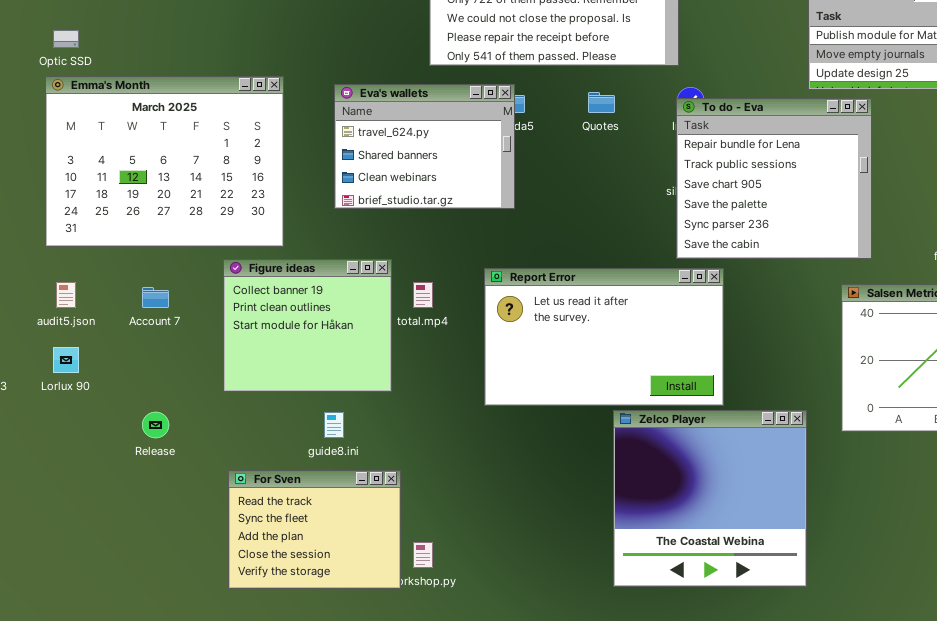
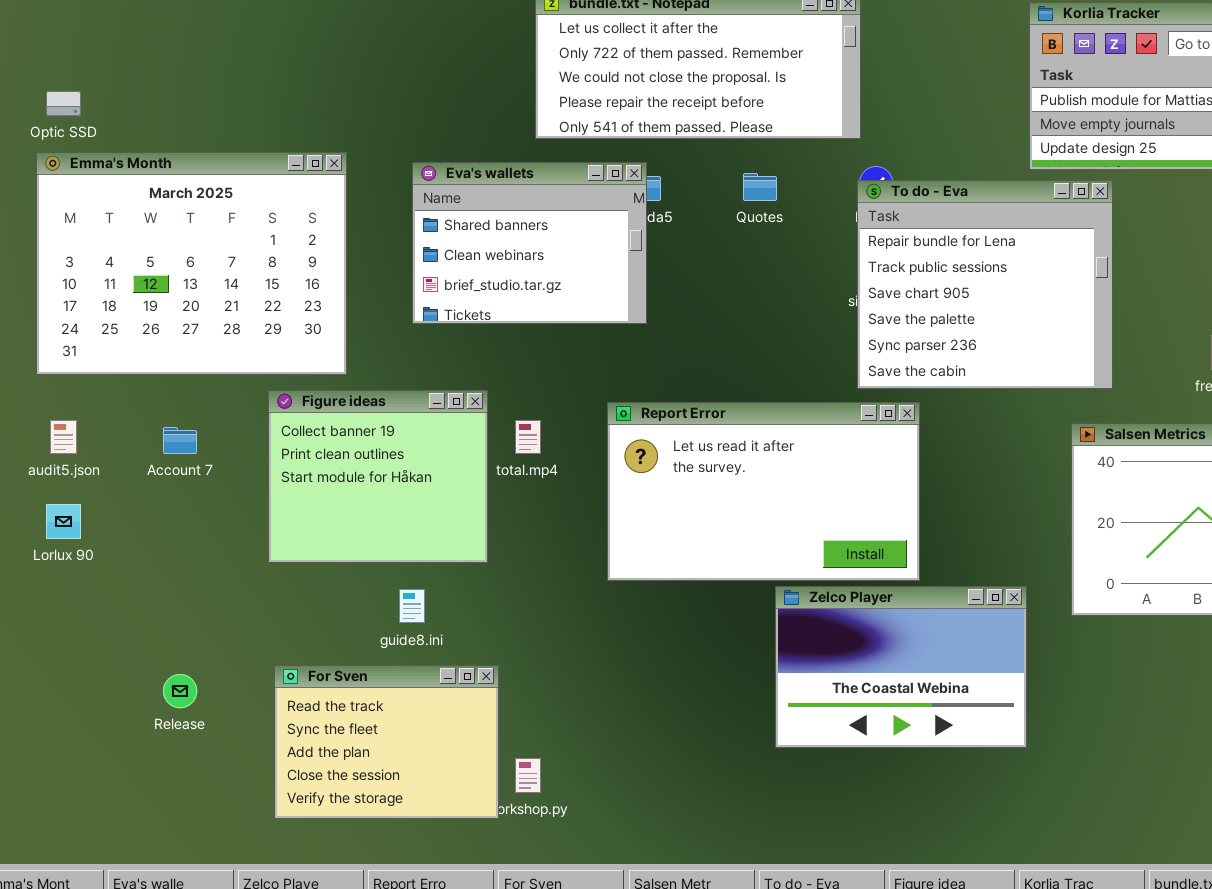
Eva's wallets: [334,84,515,209] -> [412,162,647,324], scrolled down 1 row
Zelco Player: [613,410,807,587] -> [775,586,1027,748], resized
Release: [142,412,169,438] -> [163,674,197,708], moved

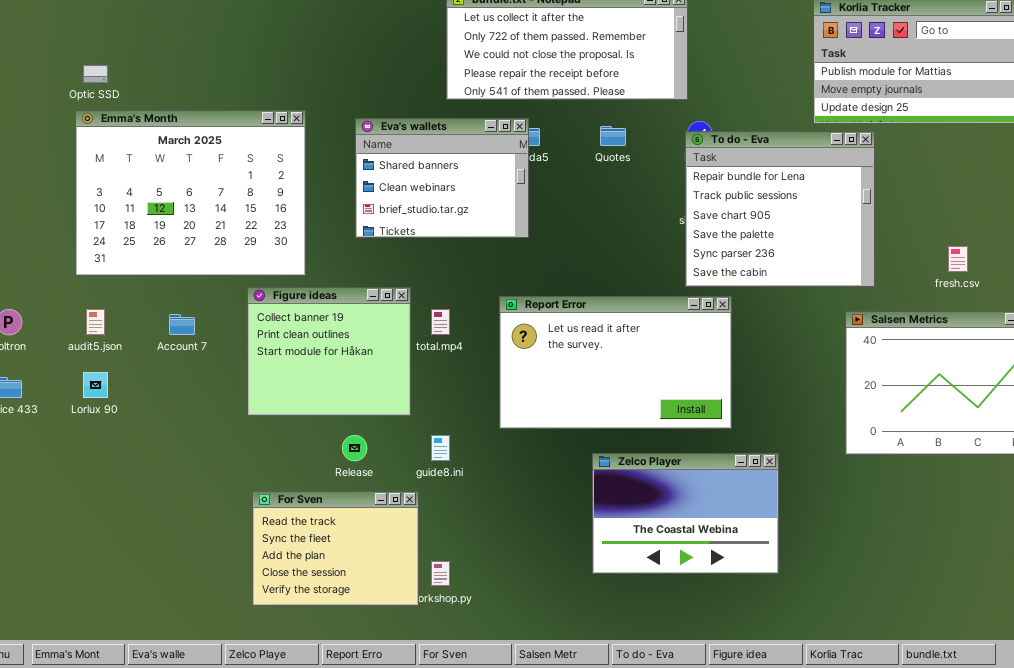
Zelco Player: [775,586,1027,748] -> [592,453,779,574], moved
guide8.ini: [399,589,425,623] -> [431,435,450,461], moved
Release: [163,674,197,708] -> [342,435,367,461], moved

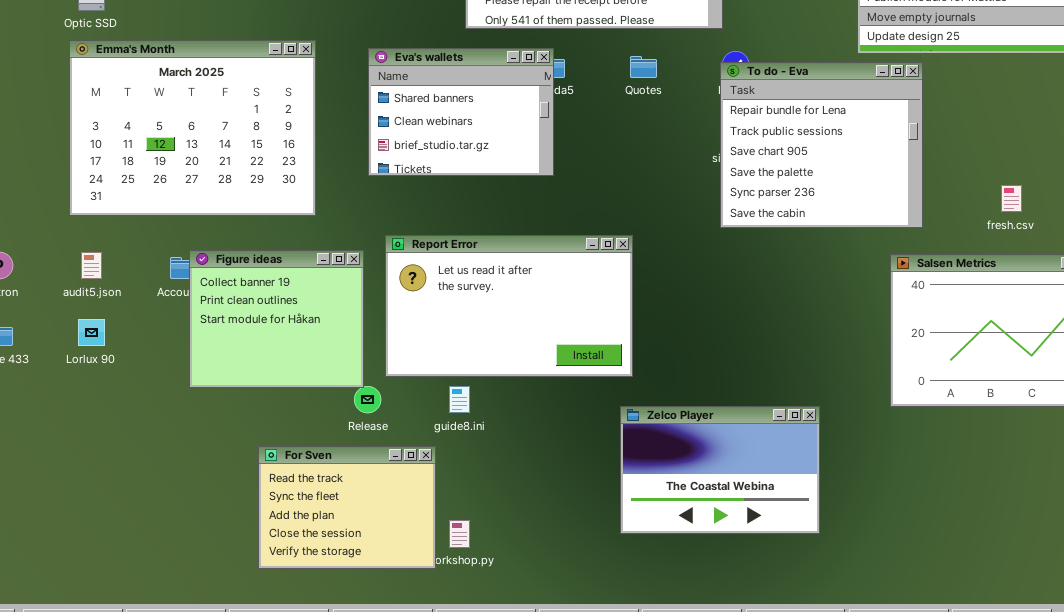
Figure ideas: [247,287,411,416] -> [189,250,364,388], moved
Report Error: [499,296,732,429] -> [385,235,633,377], moved

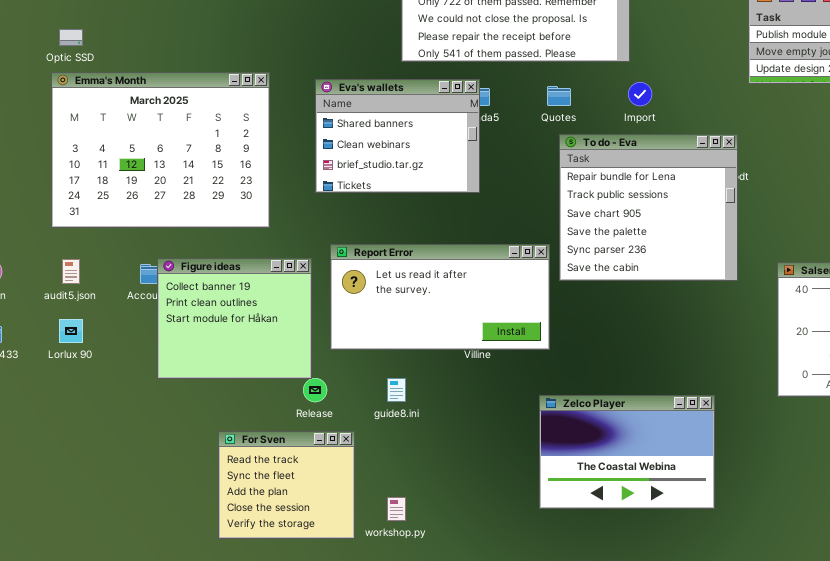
To do - Eva: [720,62,923,228] -> [559,134,738,281], moved
Report Error: [385,235,633,377] -> [330,244,550,350], resized
For Sven: [258,446,436,569] -> [218,431,355,539], resized

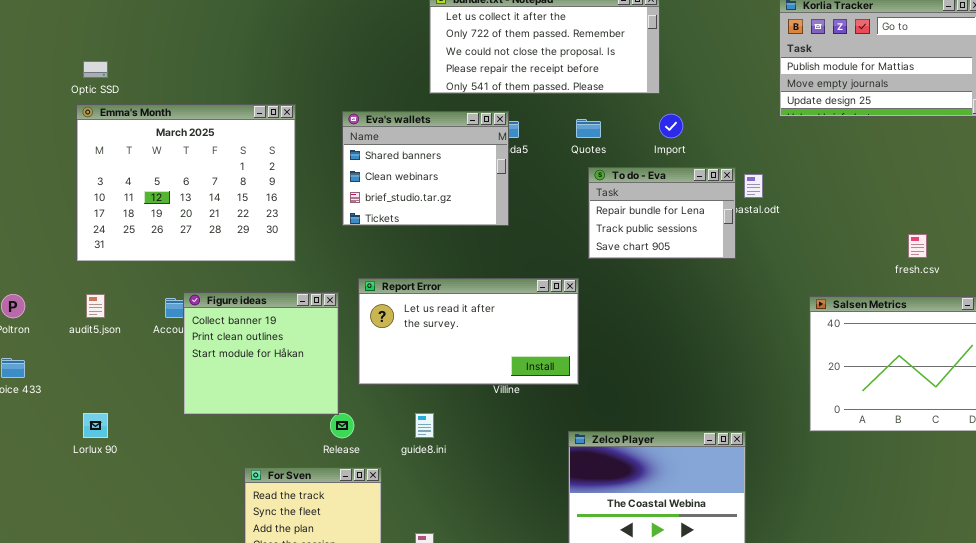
To do - Eva: [559,134,738,281] -> [588,167,736,259], resized
Lorlux 90: [59,319,83,343] -> [83,413,108,438], moved

